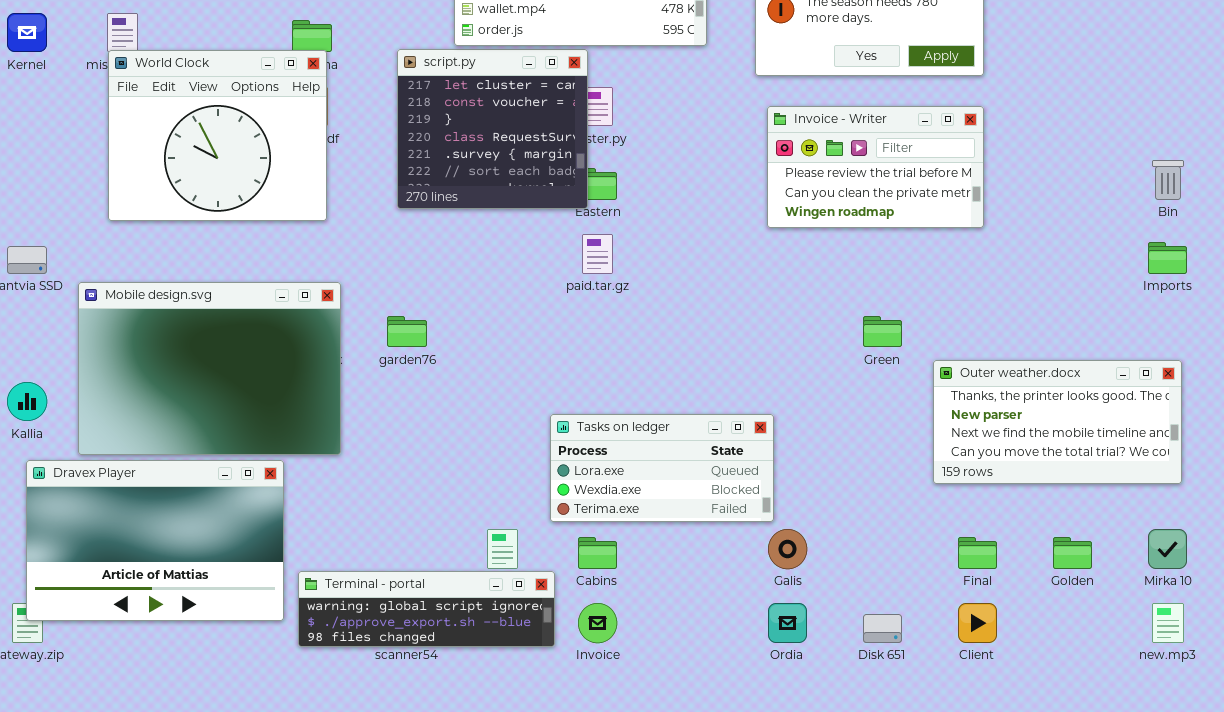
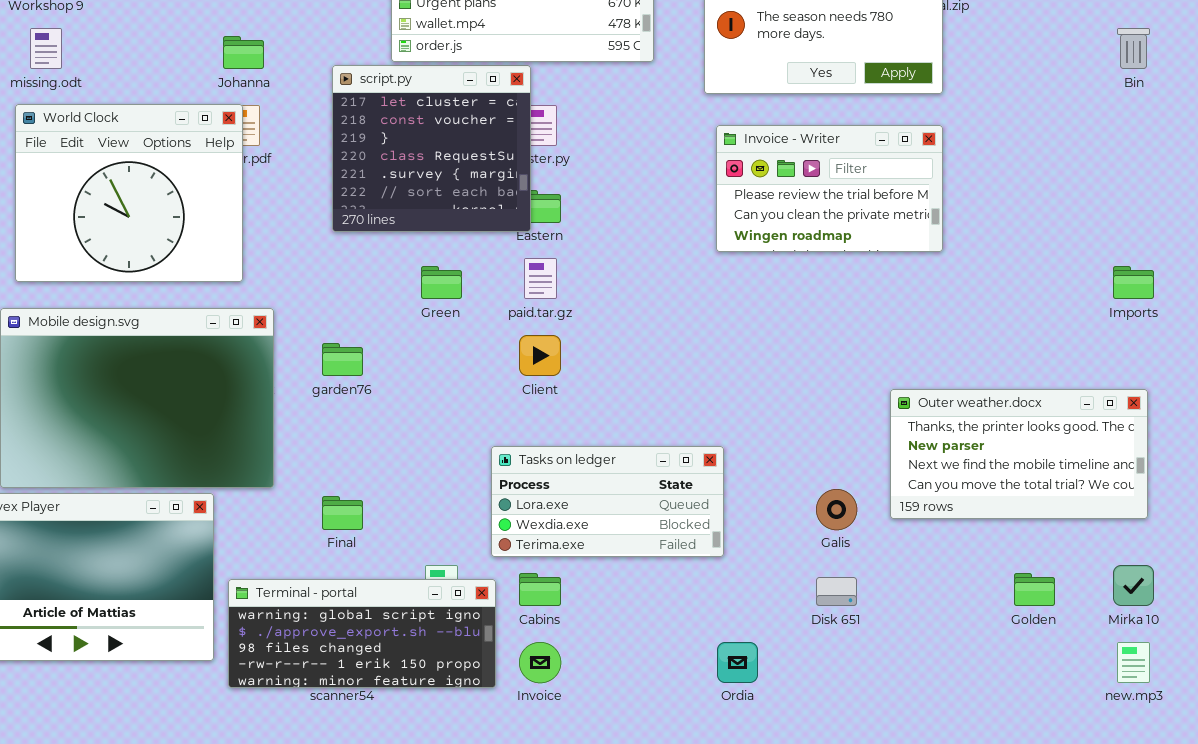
World Clock: [108,50,327,221] -> [15,104,243,282], moved
Bin: [1152,160,1184,200] -> [1117,28,1150,69], moved
Green: [863,316,902,347] -> [421,266,462,299], moved
Galis: [768,529,807,569] -> [816,489,857,530], moved
Final: [958,537,997,569] -> [322,496,363,530], moved
Terminal - portal: [298,571,555,647] -> [228,579,496,688], resized
Client: [958,603,997,643] -> [519,335,561,376], moved
Disk 651: [863,614,902,643] -> [816,577,857,606], moved

